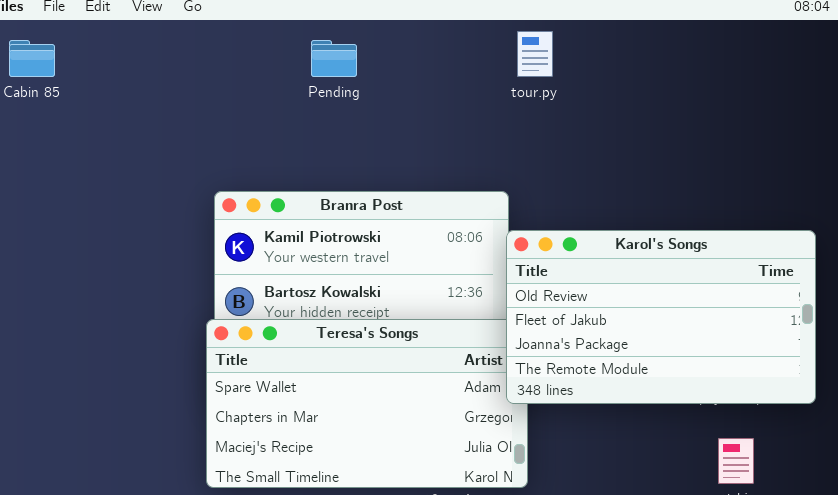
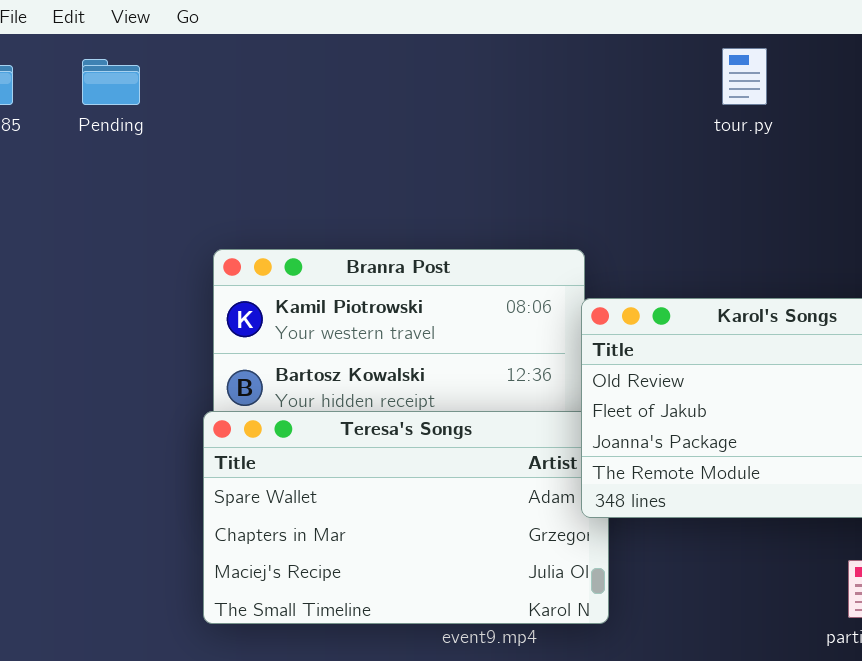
tour.py: [517,31,553,77] -> [722,48,767,105], moved
Pending: [311,40,357,77] -> [82,59,140,105], moved

